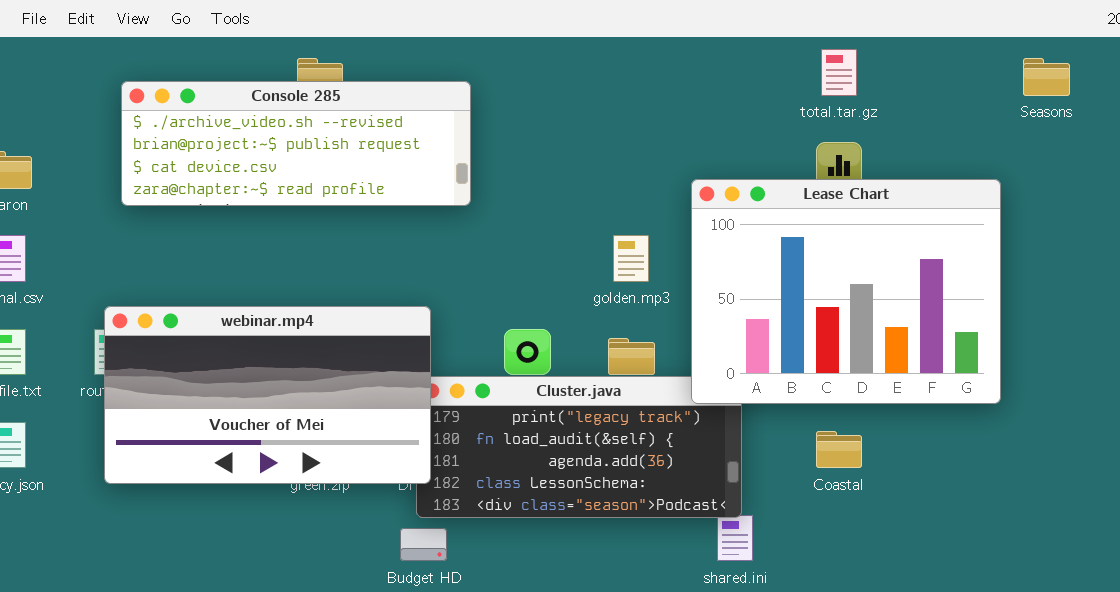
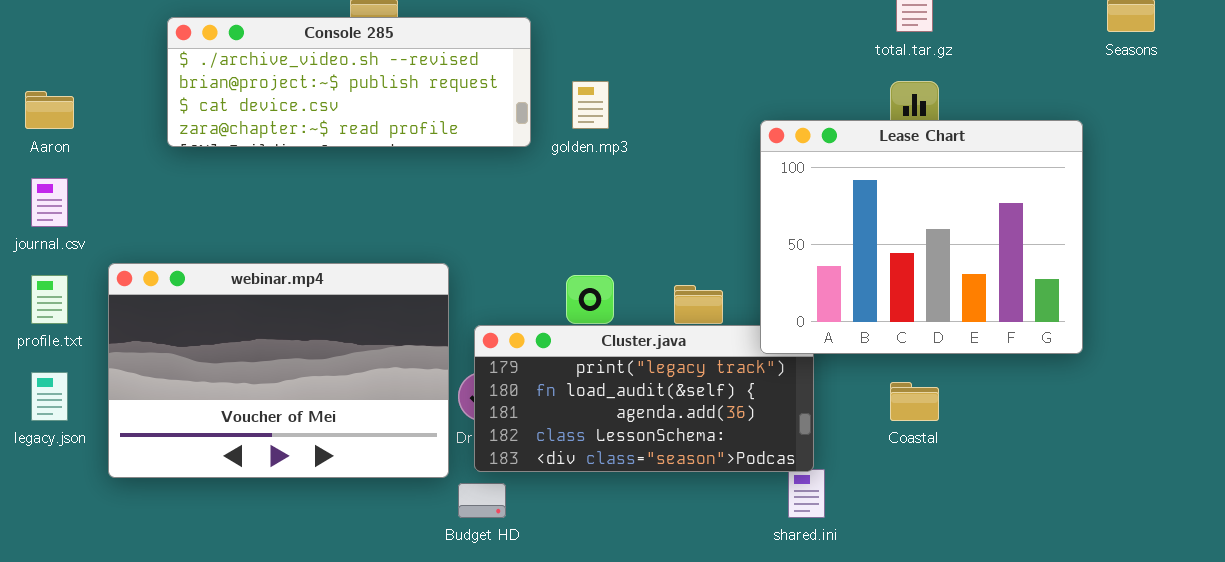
golden.mp3: [613,235,649,282] -> [572,81,609,129], moved
webinar.mp4: [104,306,431,484] -> [108,263,449,478], moved, resized

